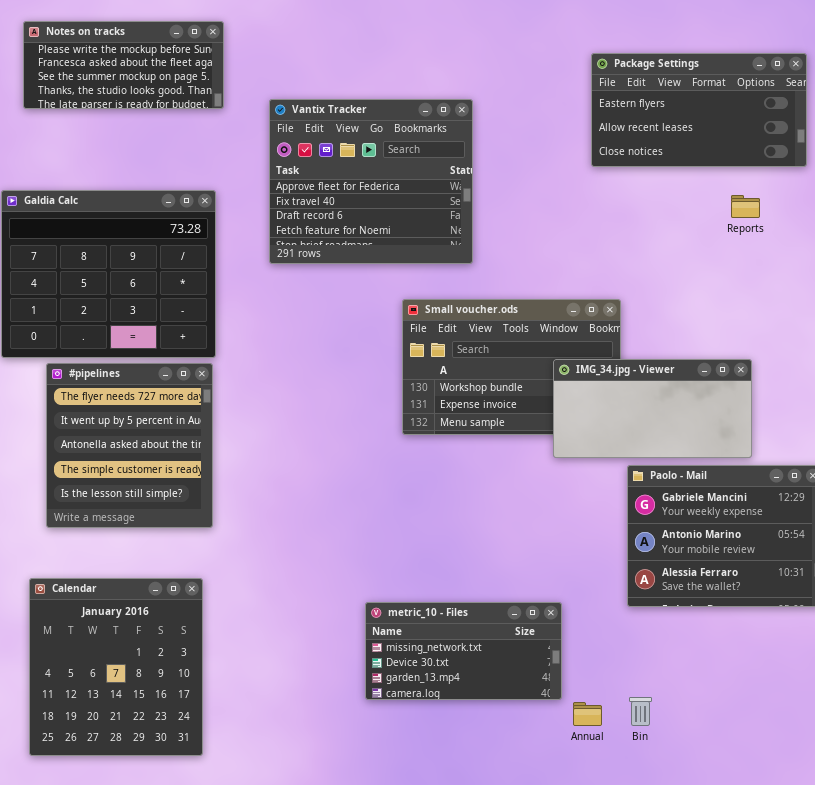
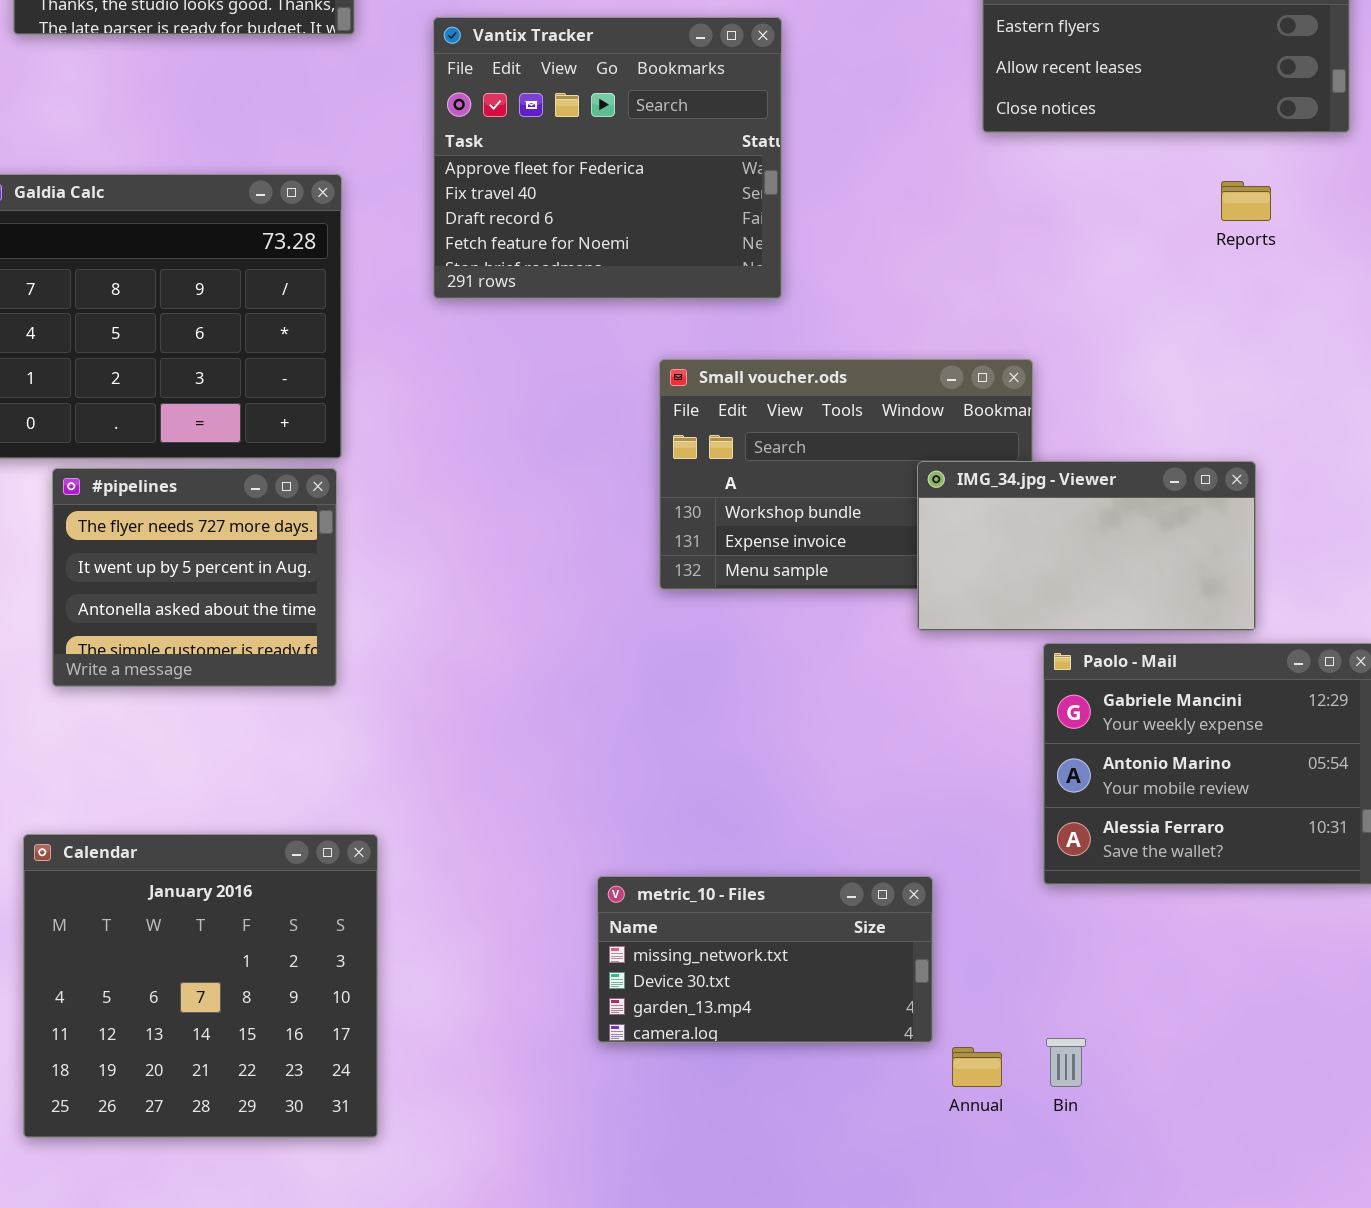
#pipelines: [46,363,213,528] -> [52,468,337,687], resized
Calendar: [29,578,203,756] -> [23,834,378,1138], resized

